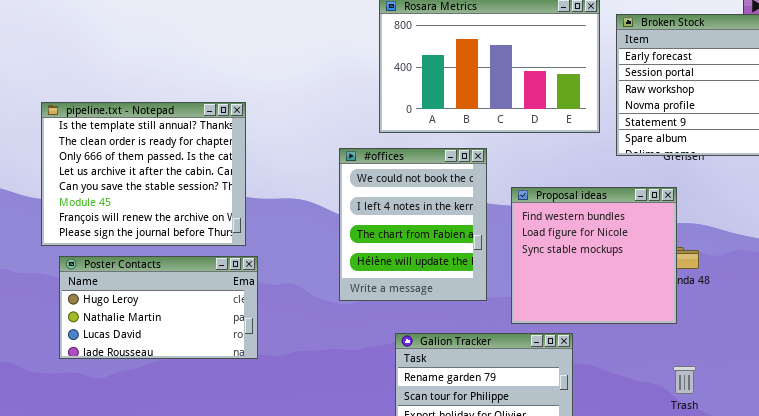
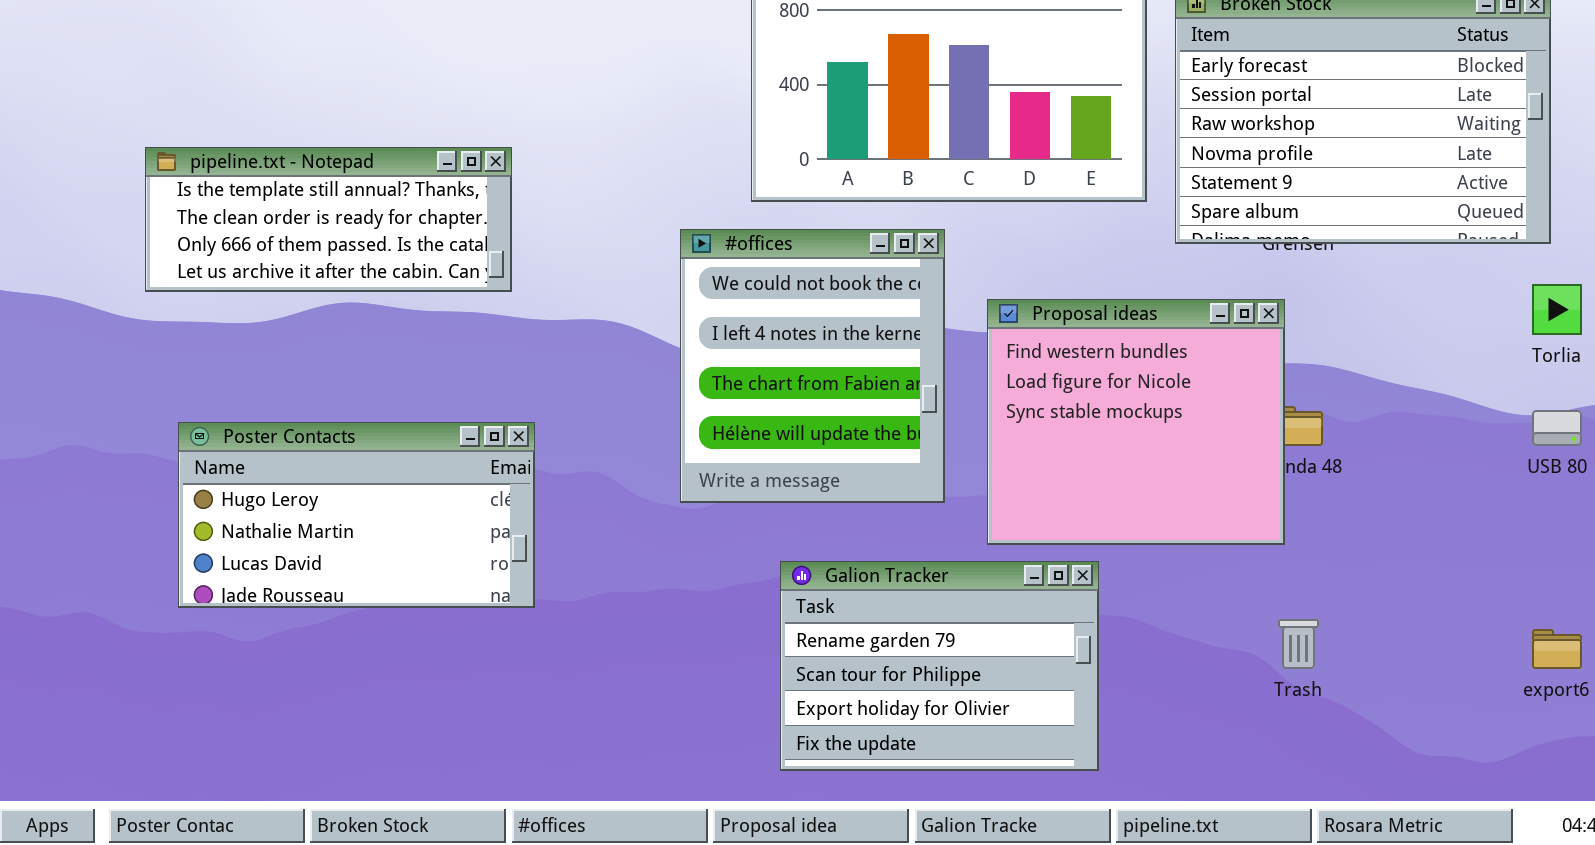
pipeline.txt - Notepad: [41,102,246,246] -> [145,147,512,292], resized

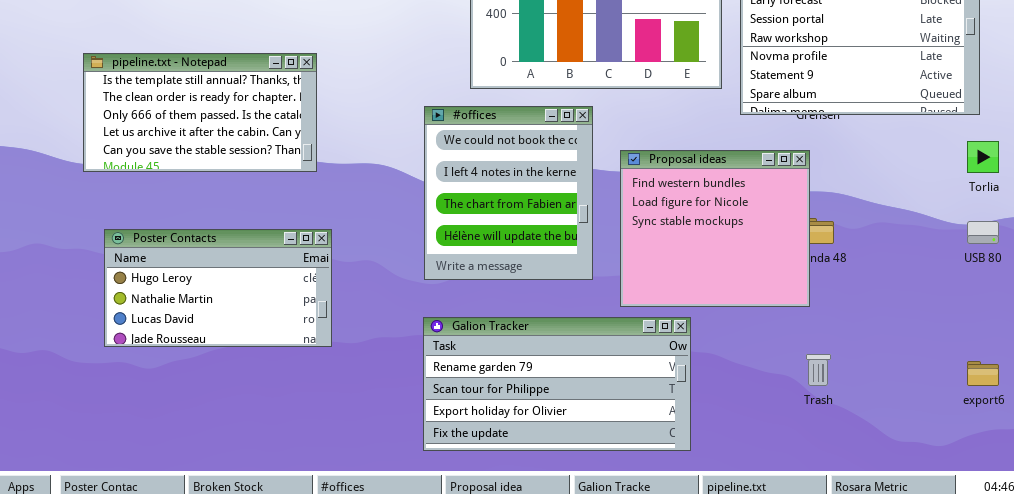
pipeline.txt - Notepad: [145,147,512,292] -> [83,53,317,172], resized
Galion Tracker: [780,561,1099,771] -> [423,317,691,451], resized

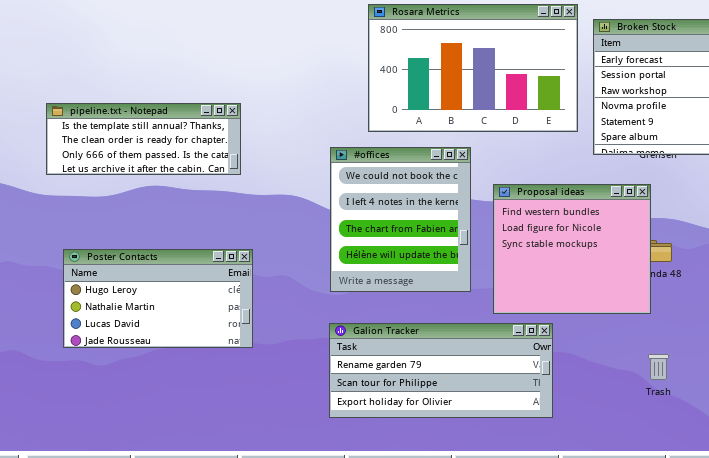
pipeline.txt - Notepad: [83,53,317,172] -> [46,103,241,175], resized
Galion Tracker: [423,317,691,451] -> [329,323,553,418], resized

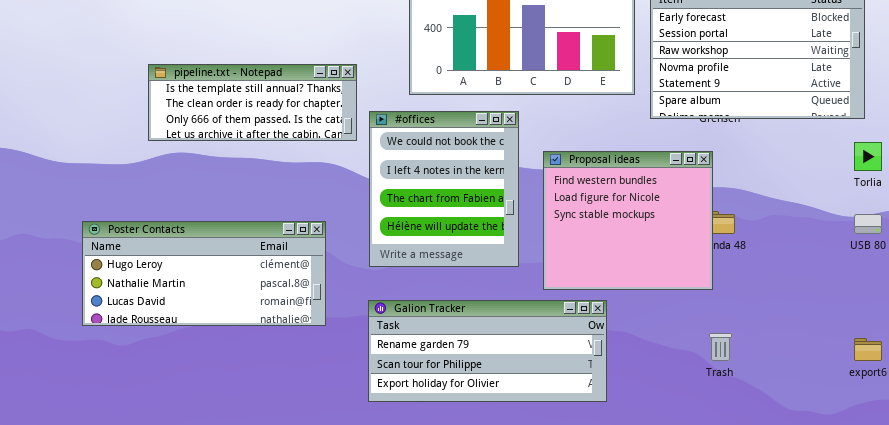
pipeline.txt - Notepad: [46,103,241,175] -> [148,64,357,141], moved
Poster Contacts: [63,249,253,348] -> [82,221,326,326], resized

